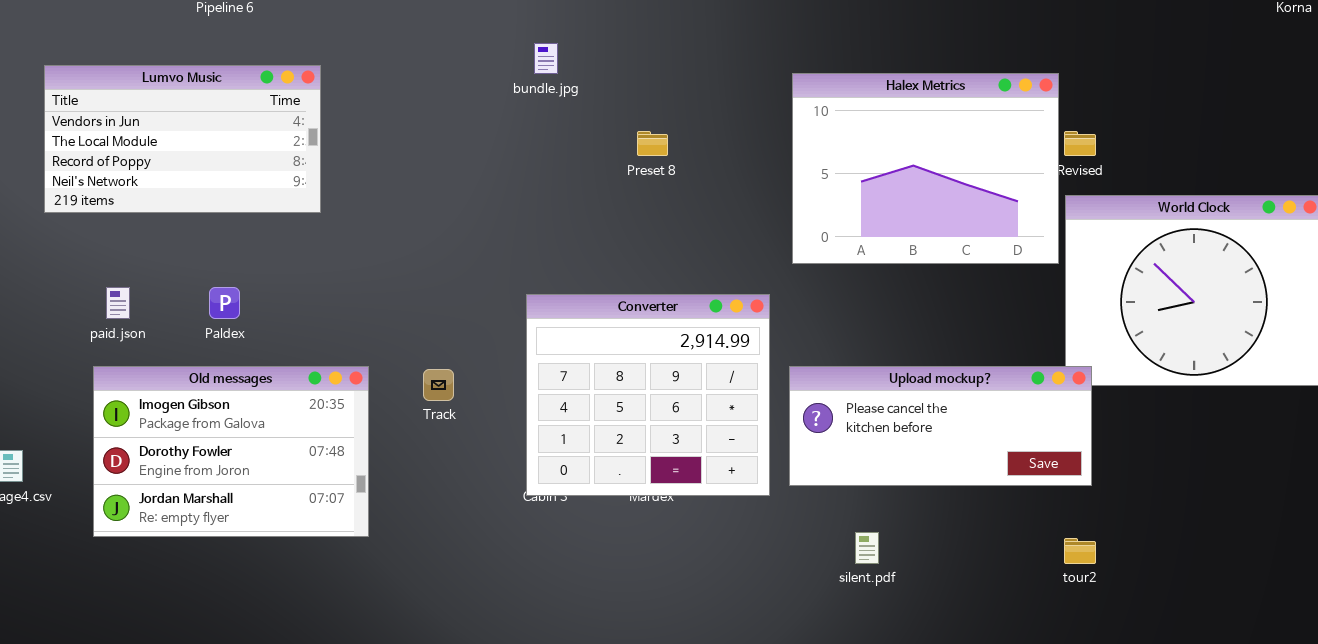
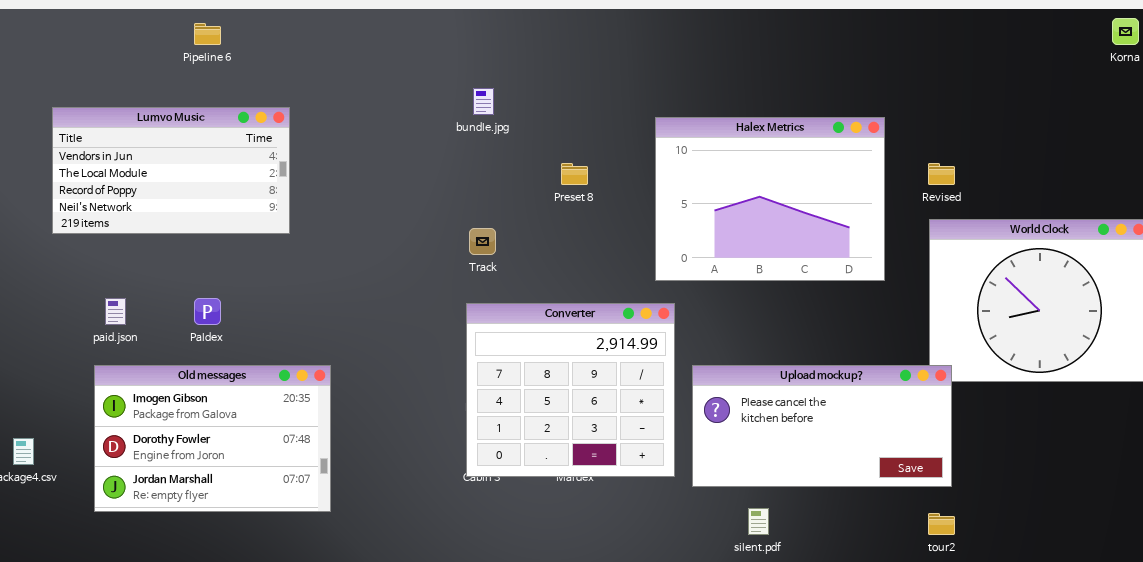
Halex Metrics: [792,73,1059,264] -> [655,117,885,281], moved
Upload mockup?: [789,366,1092,486] -> [692,365,952,487], resized
Track: [423,369,454,401] -> [469,228,496,255], moved

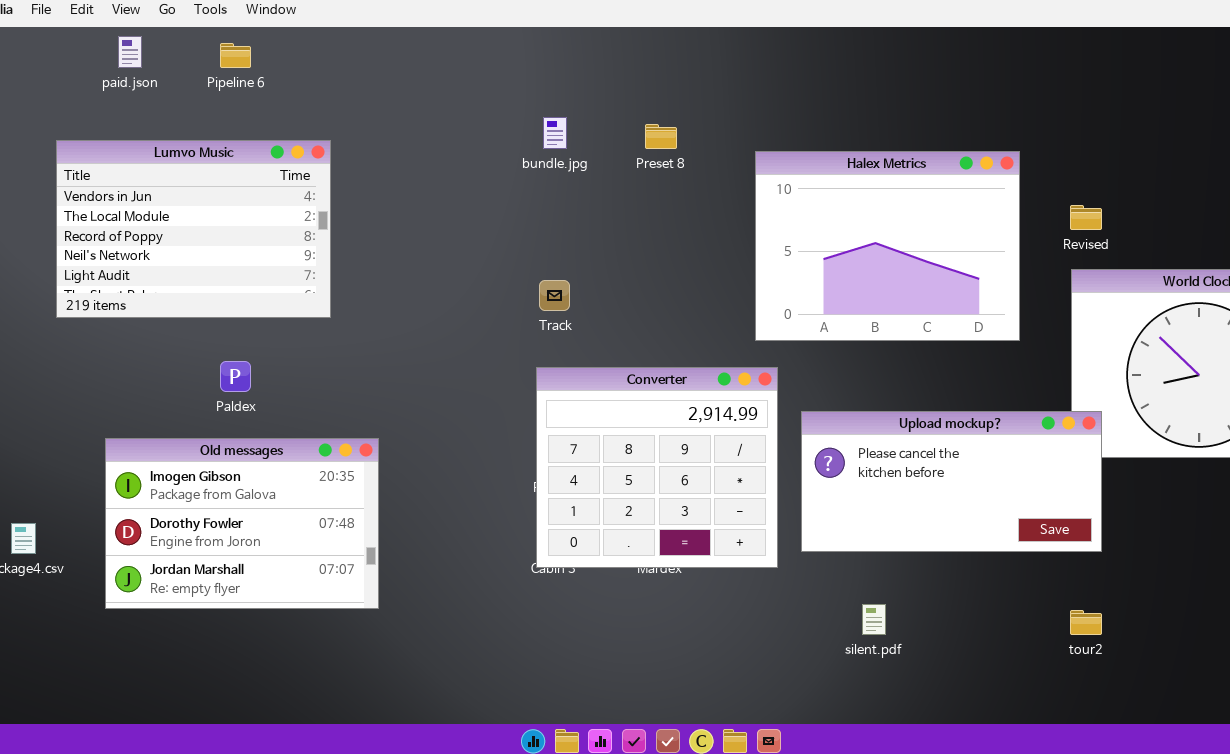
Lumvo Music: [52,107,290,234] -> [56,140,331,318], resized
Preset 8: [561,163,588,185] -> [645,124,677,149], moved
paid.json: [105,298,126,325] -> [118,36,142,68], moved
Upload mockup?: [692,365,952,487] -> [801,411,1102,552], moved

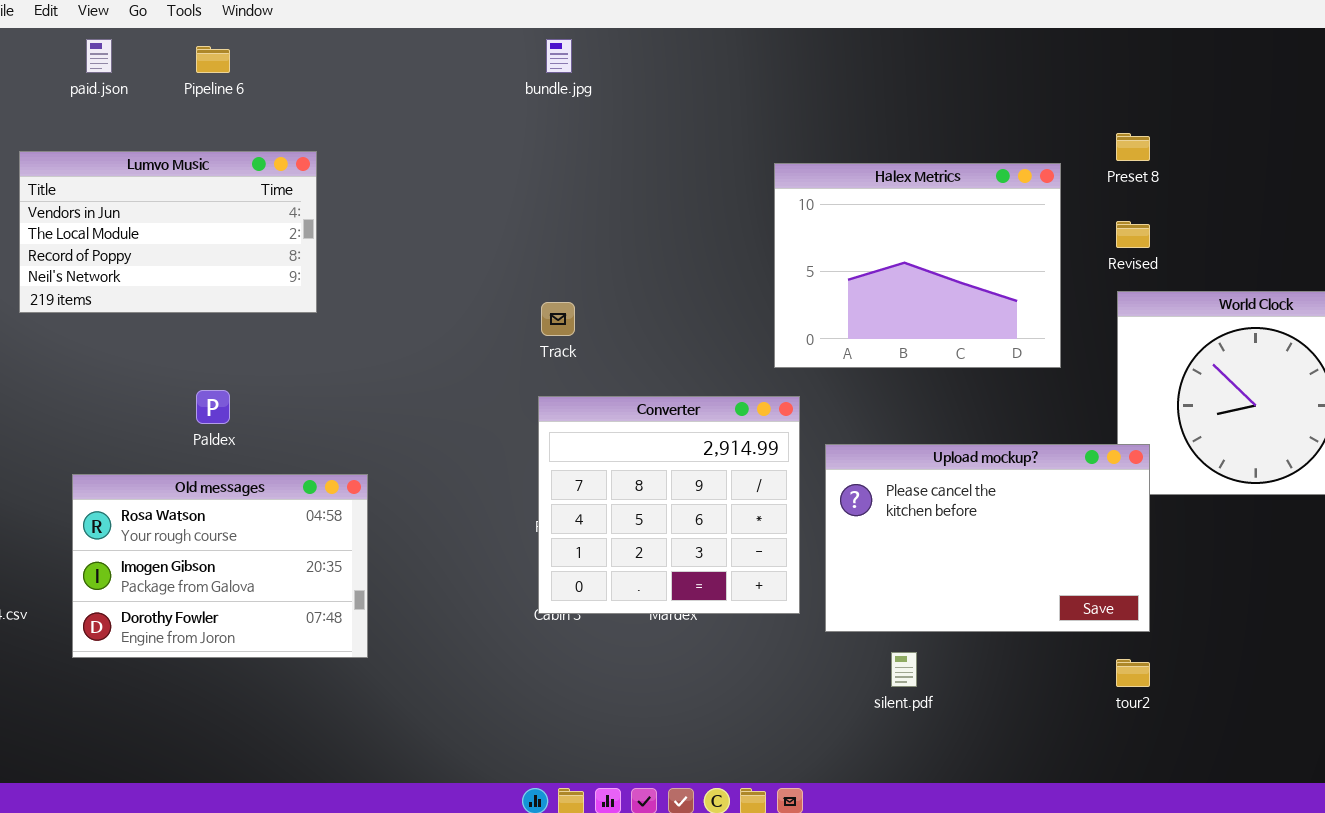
bundle.jpg: [543,117,567,149] -> [546,39,572,73], moved
Preset 8: [645,124,677,149] -> [1116,133,1150,161], moved
Lumvo Music: [56,140,331,318] -> [19,151,317,313], resized
Upload mockup?: [801,411,1102,552] -> [825,444,1150,632], resized
Old messages: [105,438,379,609] -> [72,474,368,658], scrolled up 1 row

